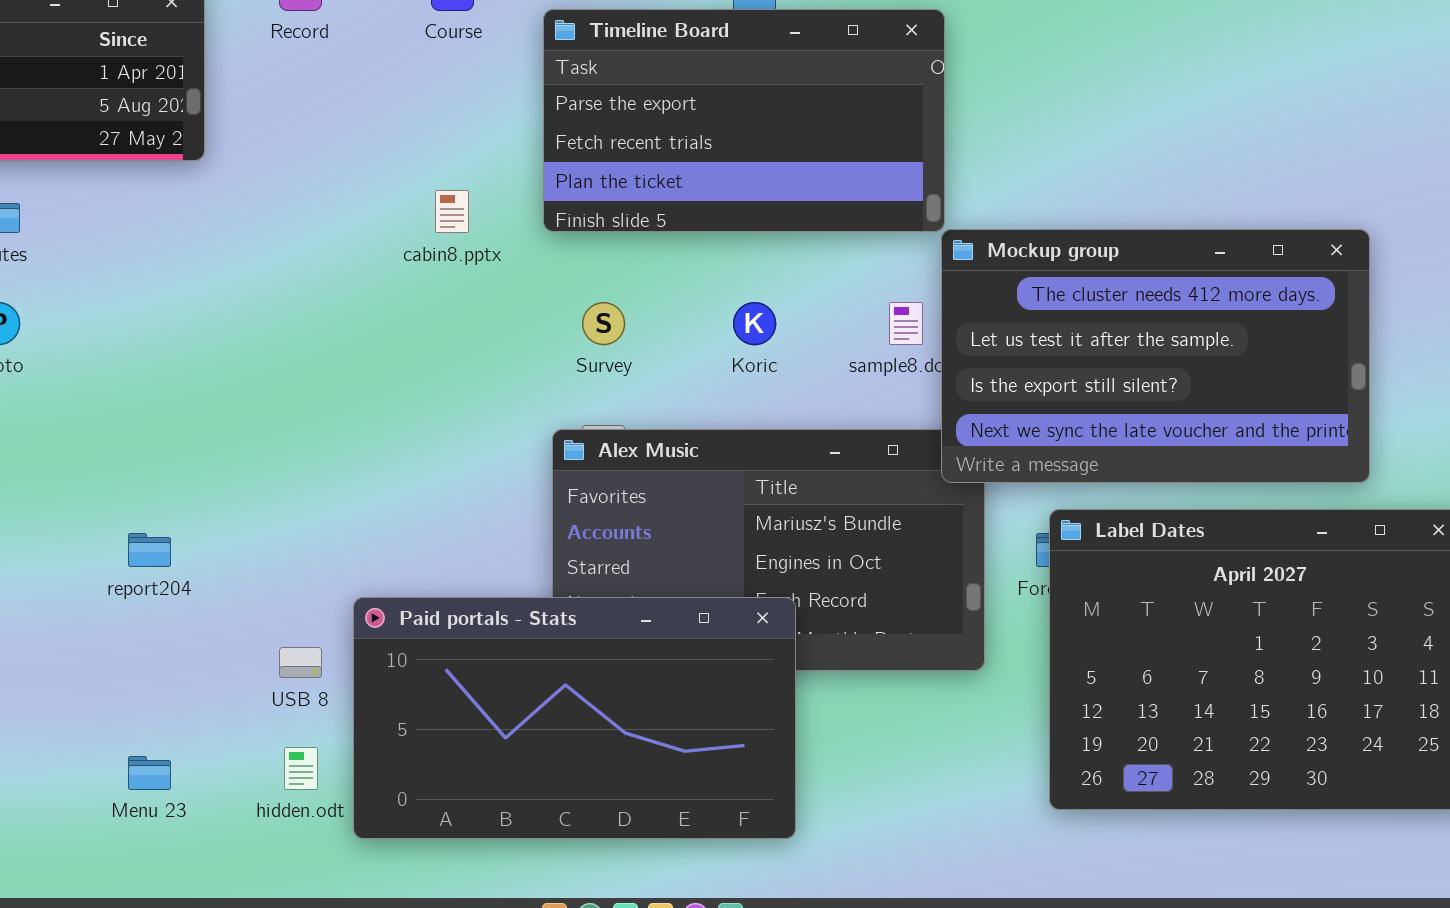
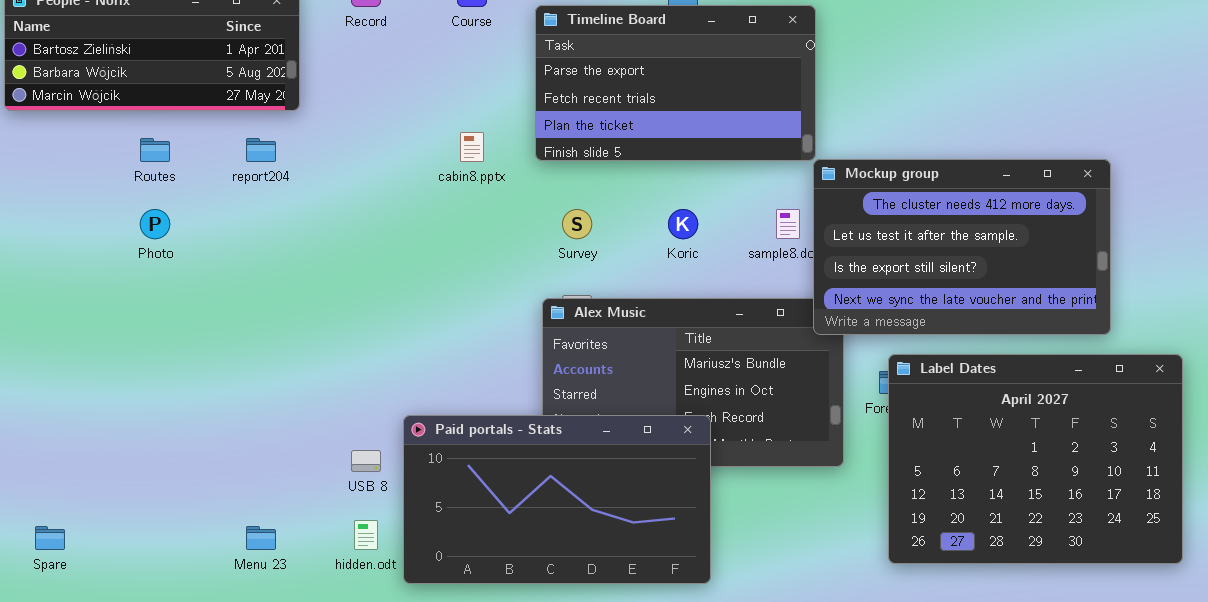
report204: [128,533,171,567] -> [246,138,276,162], moved

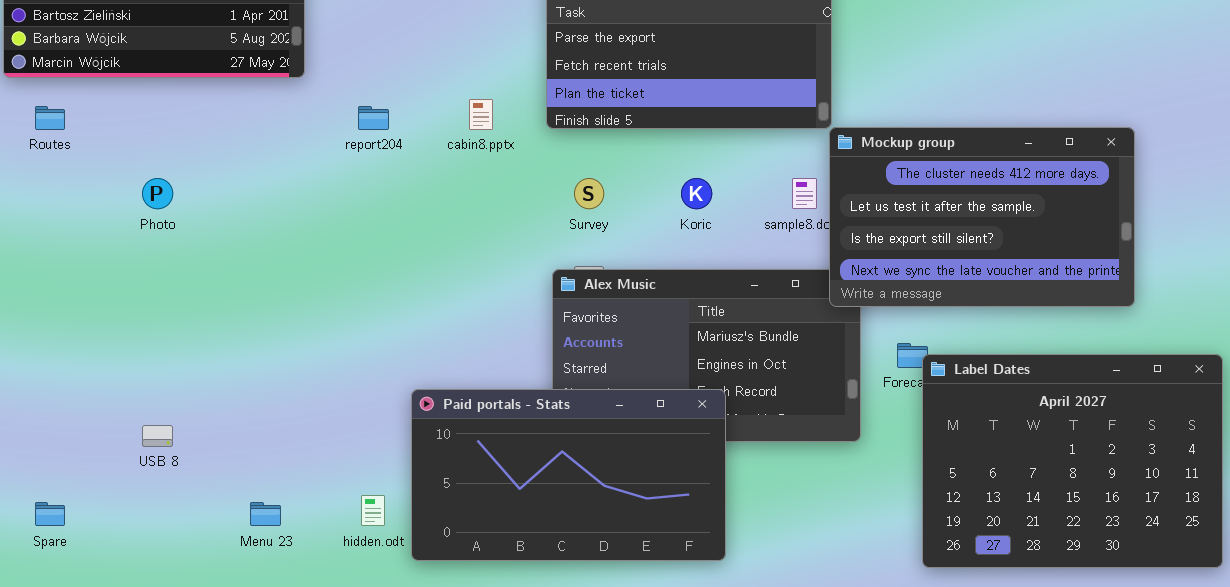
Routes: [140,138,170,162] -> [35,106,65,130], moved
report204: [246,138,276,162] -> [358,106,389,130], moved
Label Dates: [888,354,1183,564] -> [922,354,1223,568], moved
USB 8: [351,450,381,472] -> [142,425,173,447], moved

